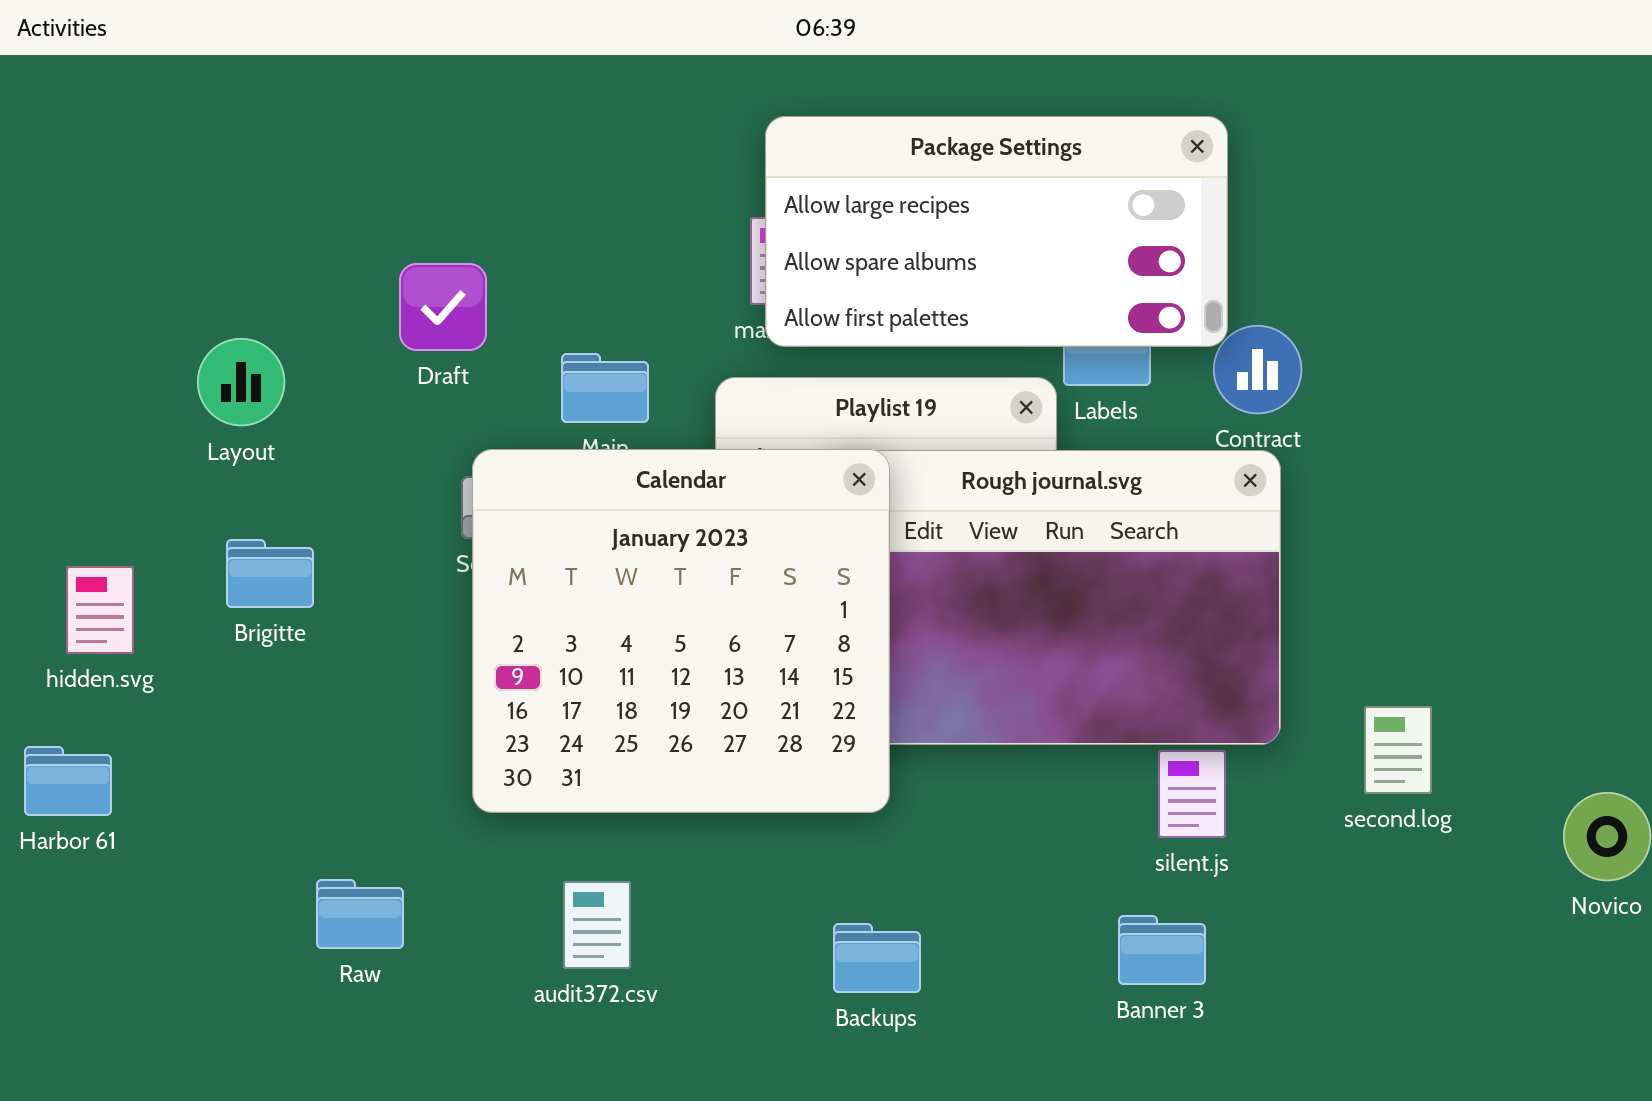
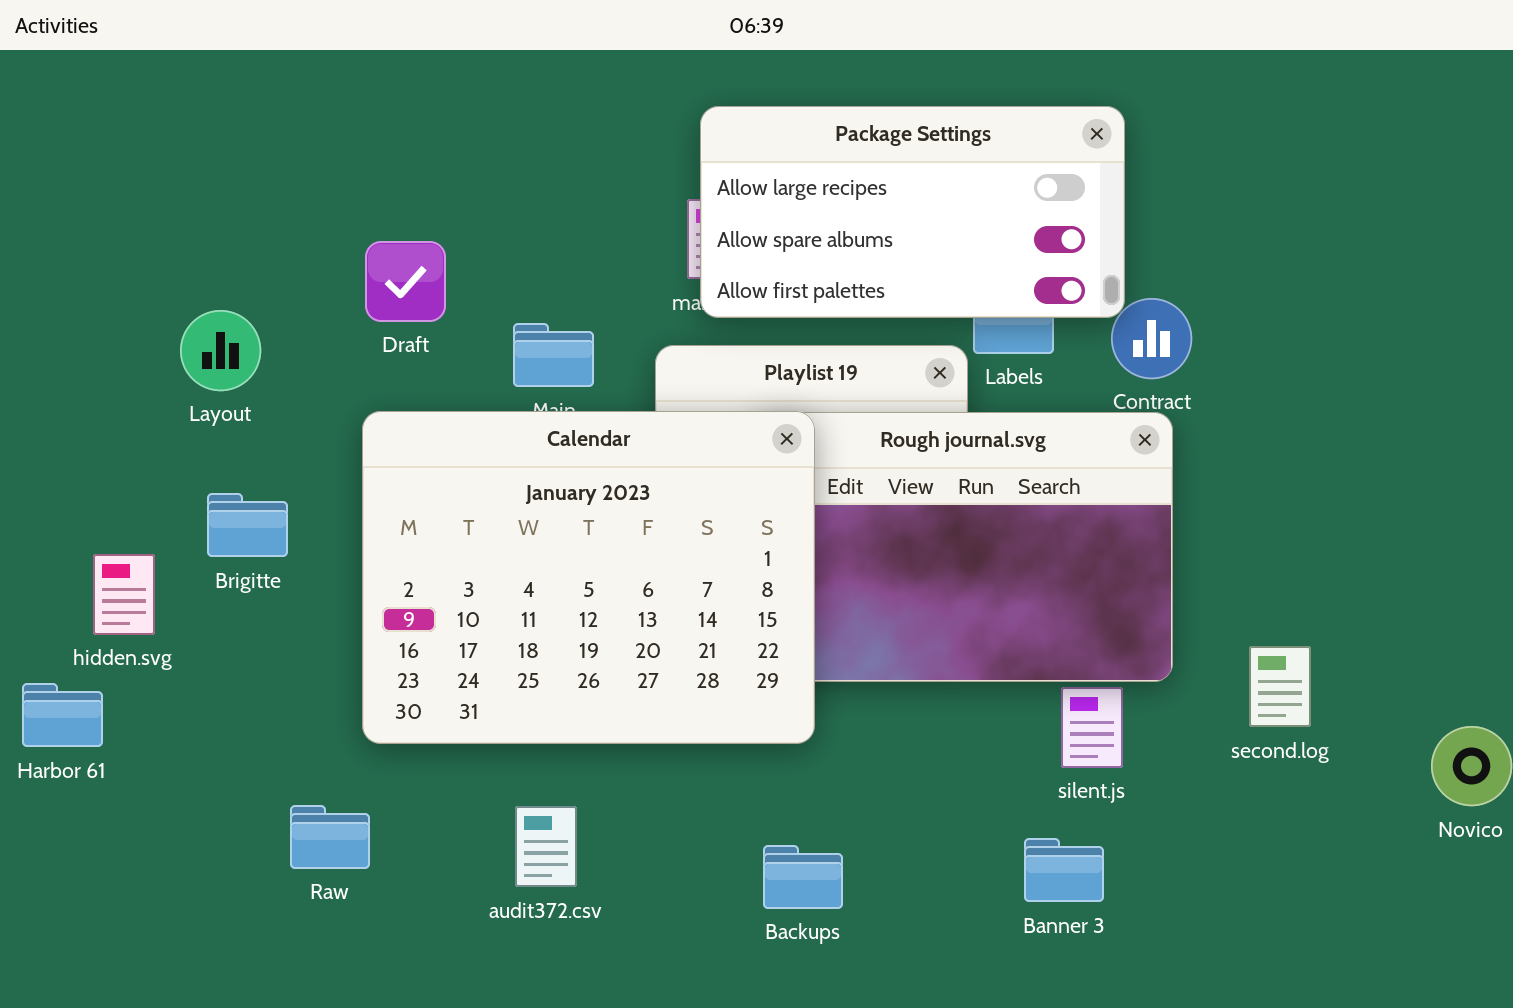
Calendar: [472,449,890,813] -> [362,411,815,744], resized
hidden.svg: [66,566,134,654] -> [93,554,155,635], moved

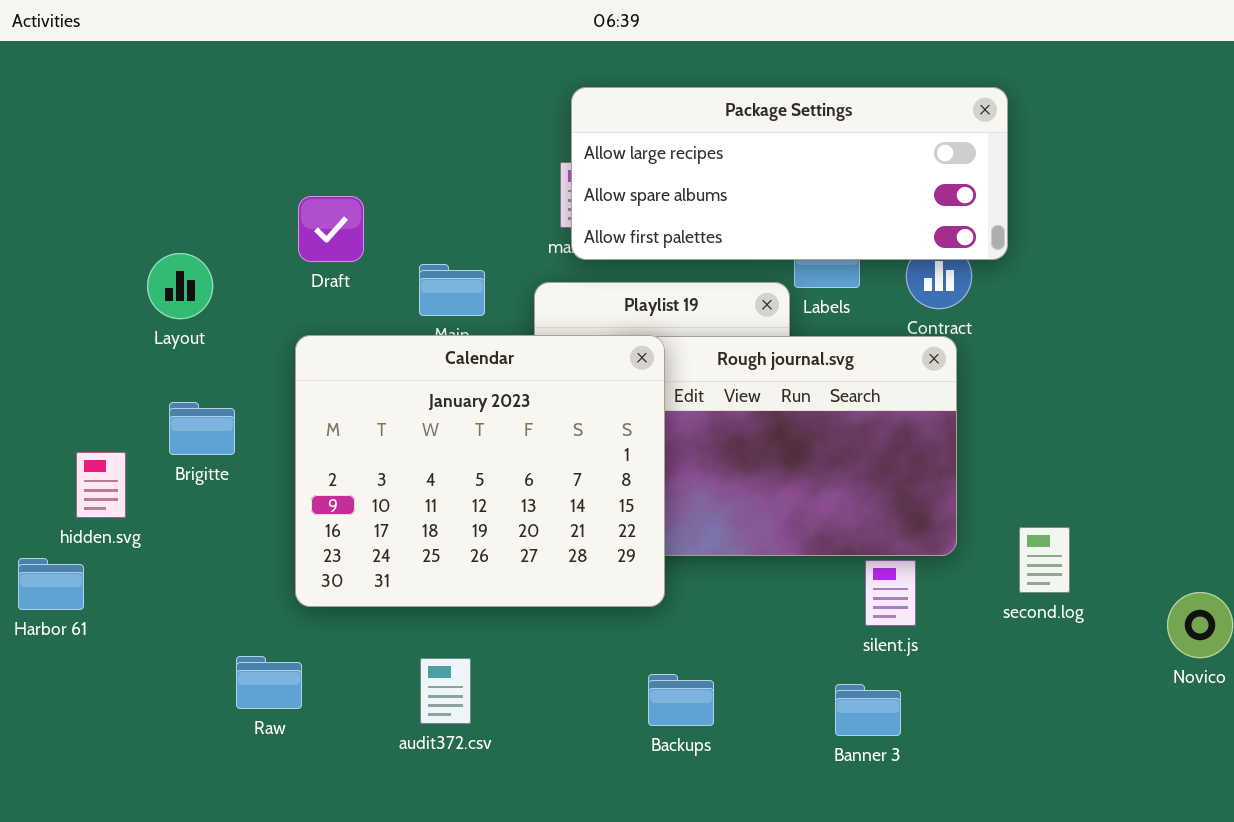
Package Settings: [700,106,1125,318] -> [571,87,1008,260], resized
Backups: [763,845,843,909] -> [648,674,714,726], moved

